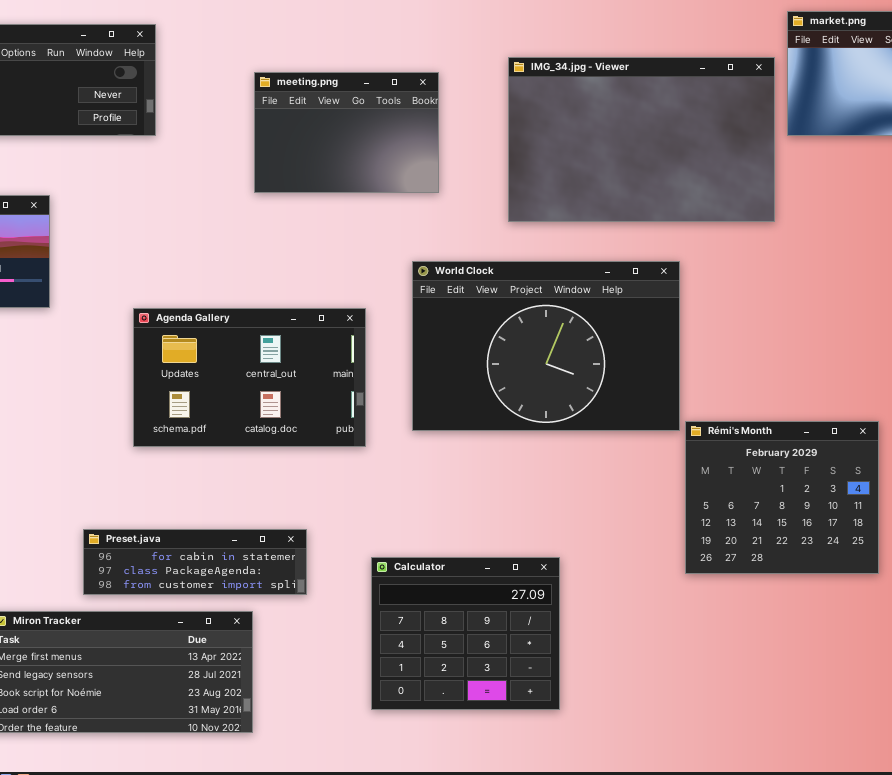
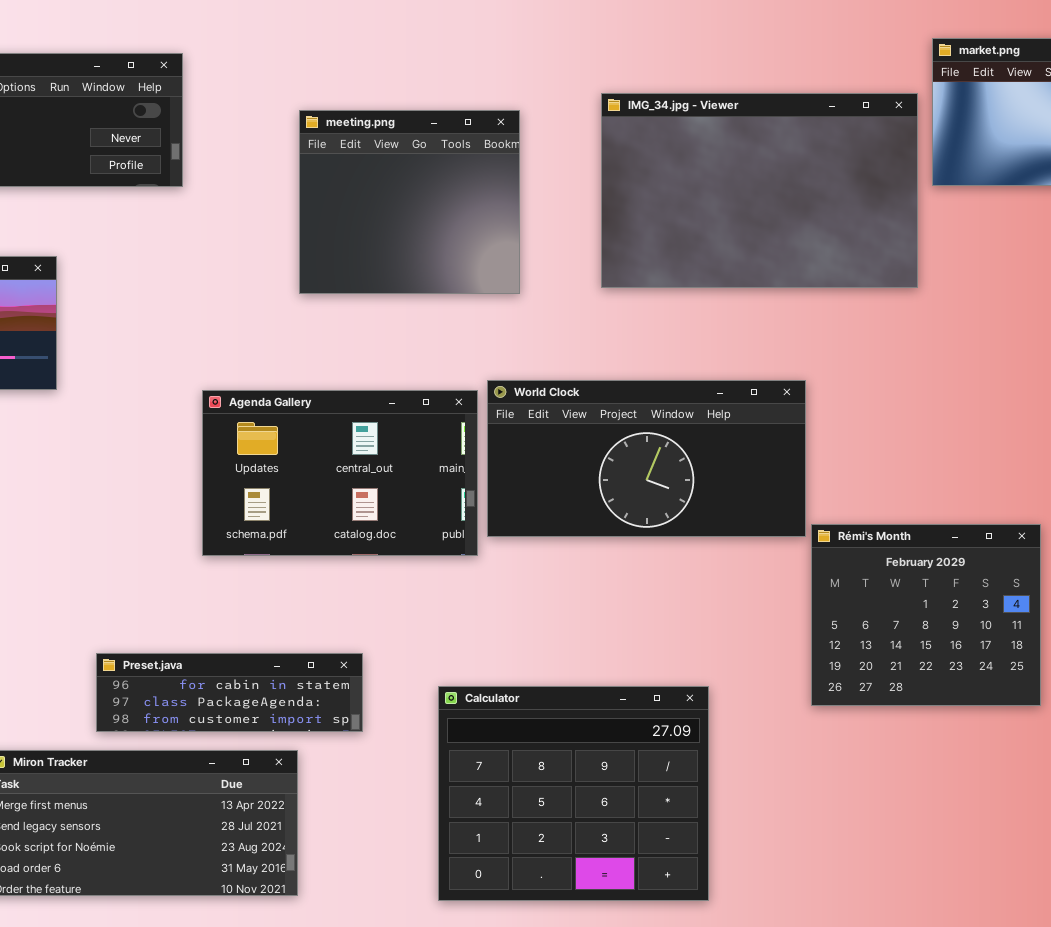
meeting.png: [254,72,439,193] -> [299,110,520,294], resized
World Clock: [412,261,680,431] -> [487,380,806,537], resized
Agenda Gallery: [133,308,366,447] -> [202,390,478,556], moved
Calculator: [371,557,560,710] -> [438,686,709,901], resized

